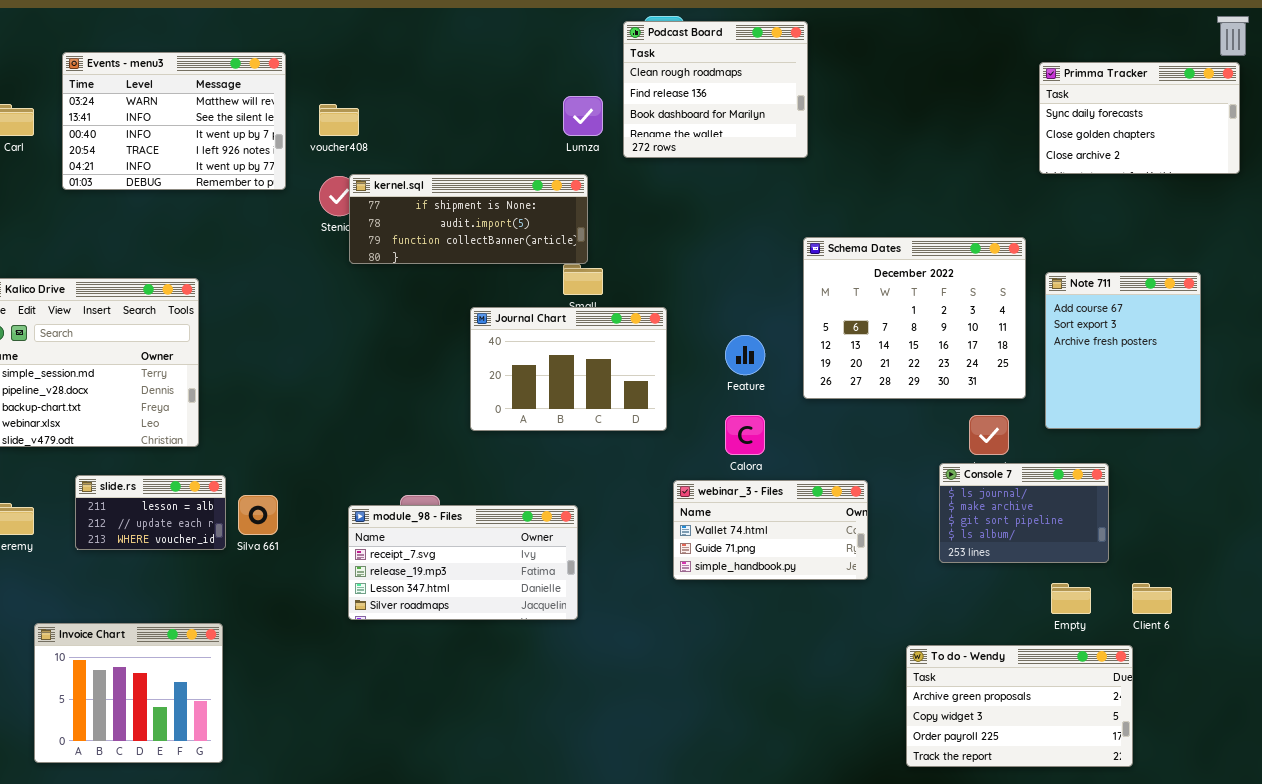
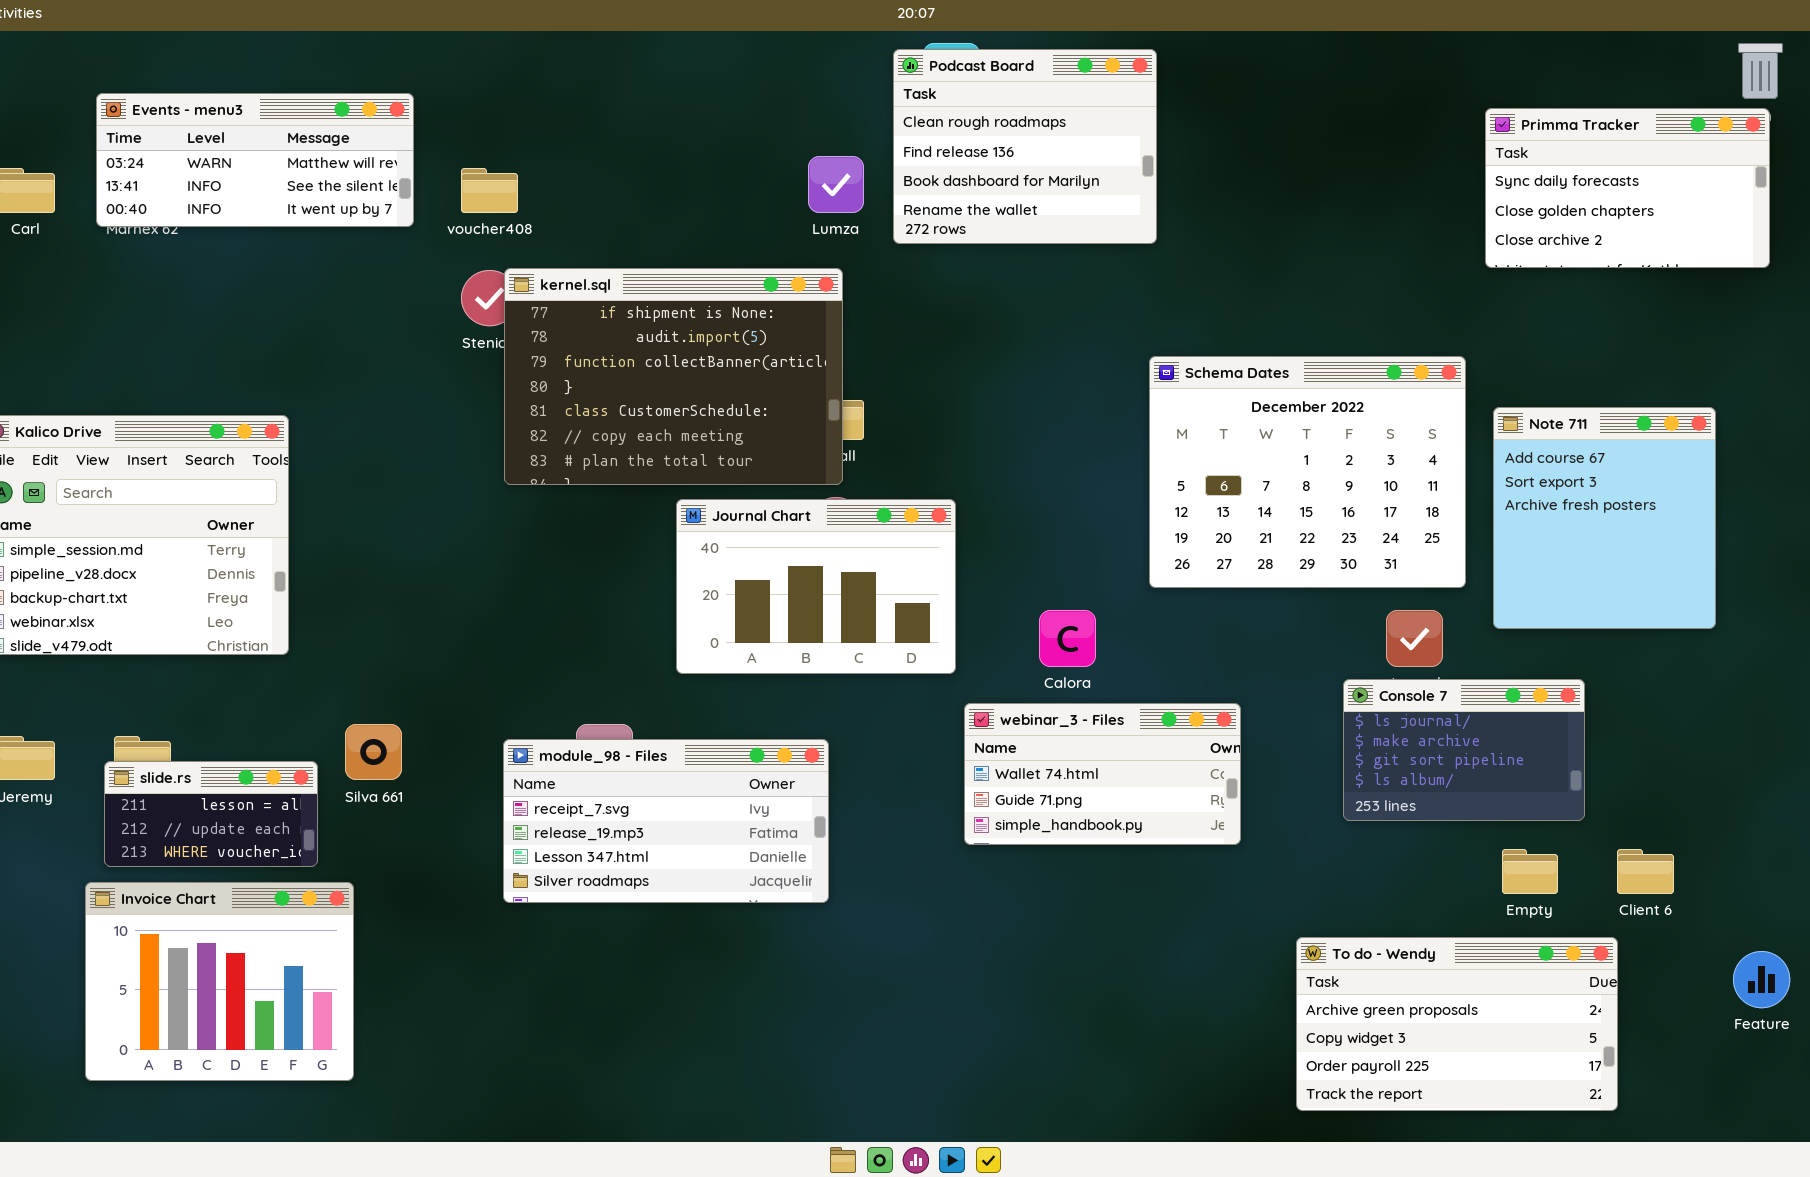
Events - menu3: [62,52,286,190] -> [96,93,414,227], resized
kernel.sql: [349,174,588,264] -> [504,268,843,485], resized
Journal Chart: [470,307,667,431] -> [676,499,956,674], moved
Feature: [725,335,765,375] -> [1733,951,1790,1008], moved
slide.rs: [75,475,226,550] -> [104,761,318,867], moved
Invoice Chart: [34,623,223,763] -> [85,882,354,1081], moved

